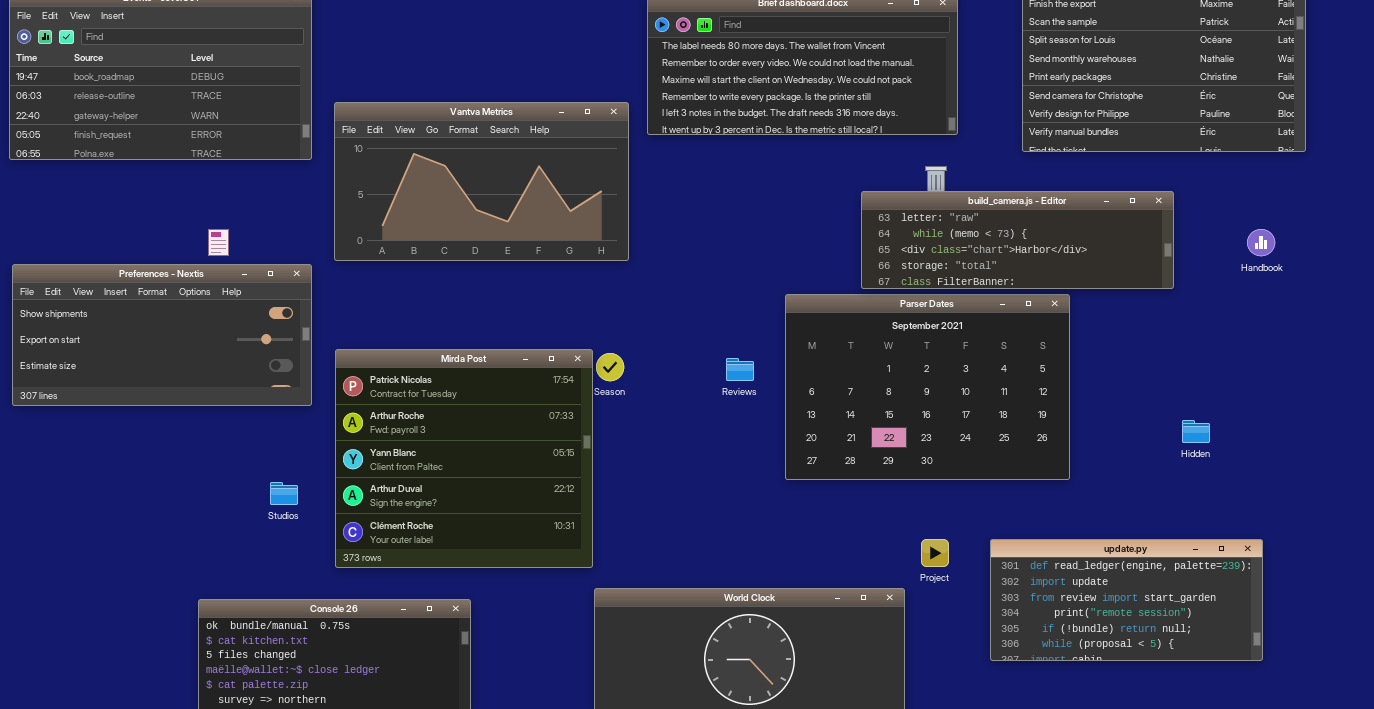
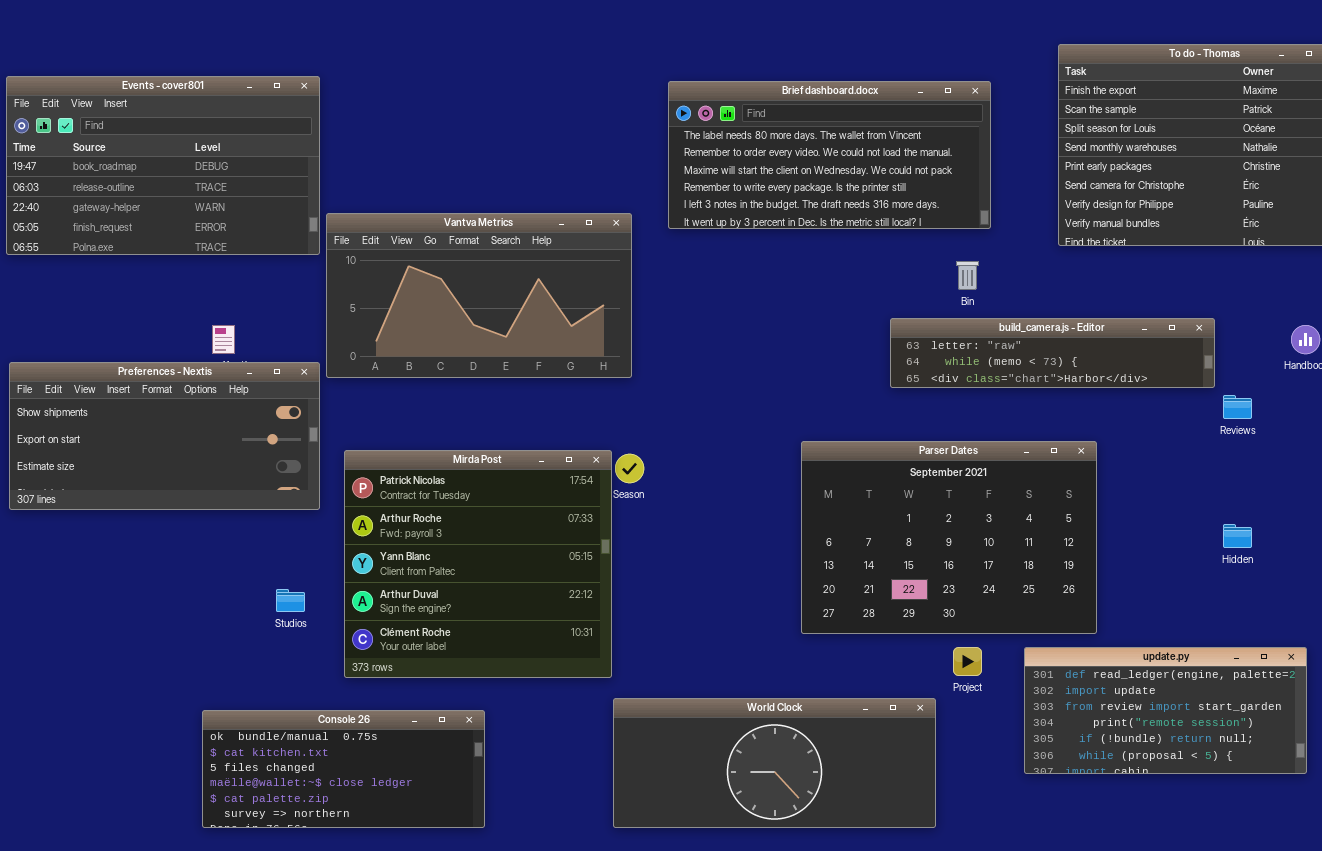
Vantva Metrics: [334,102,629,261] -> [326,213,632,378], moved
build_camera.js - Editor: [861,191,1174,289] -> [890,318,1215,388], resized
Parser Dates: [785,294,1070,480] -> [801,441,1097,634], moved
Reviews: [726,358,754,381] -> [1223,395,1252,419], moved

